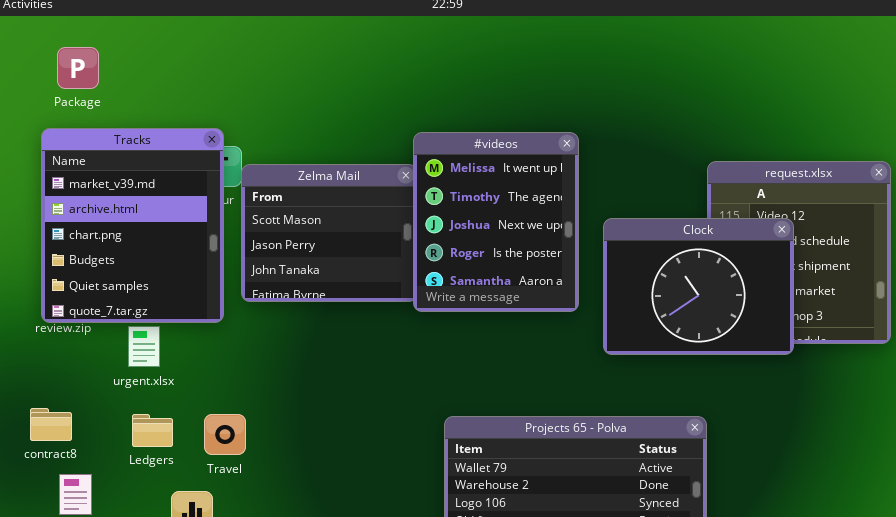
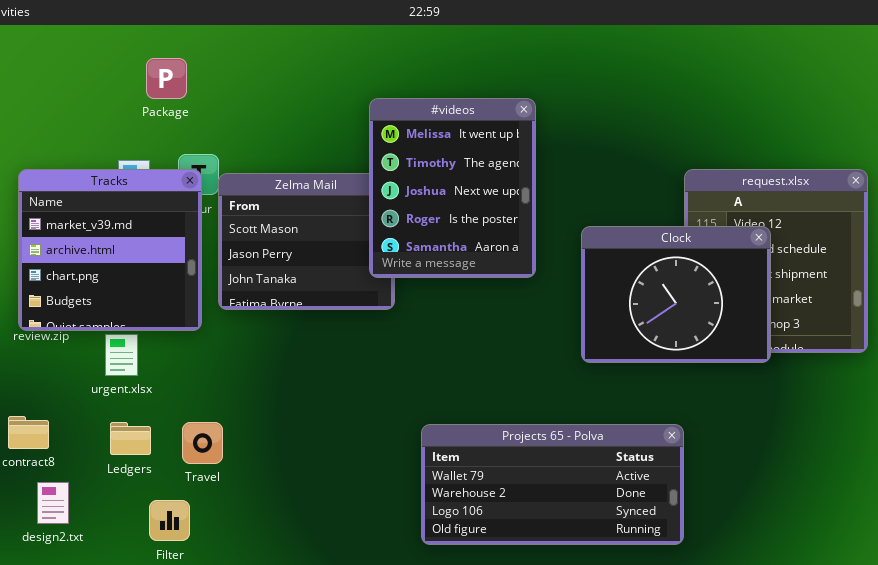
Package: [57,47,99,89] -> [146,58,187,99], moved
Tracks: [41,128,224,323] -> [18,169,202,331], resized
#videos: [413,132,579,312] -> [369,98,536,278], moved

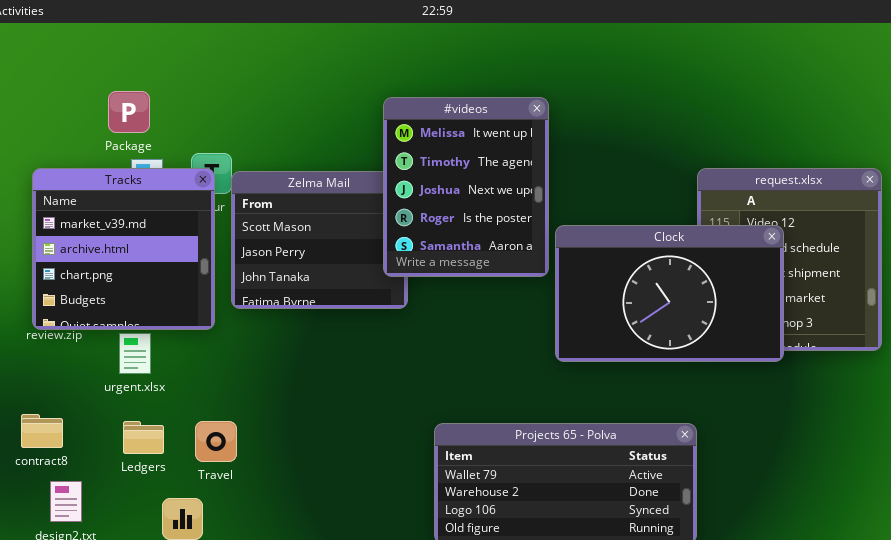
Package: [146,58,187,99] -> [108,91,150,133], moved
Clock: [581,226,771,363] -> [555,225,784,362], resized

